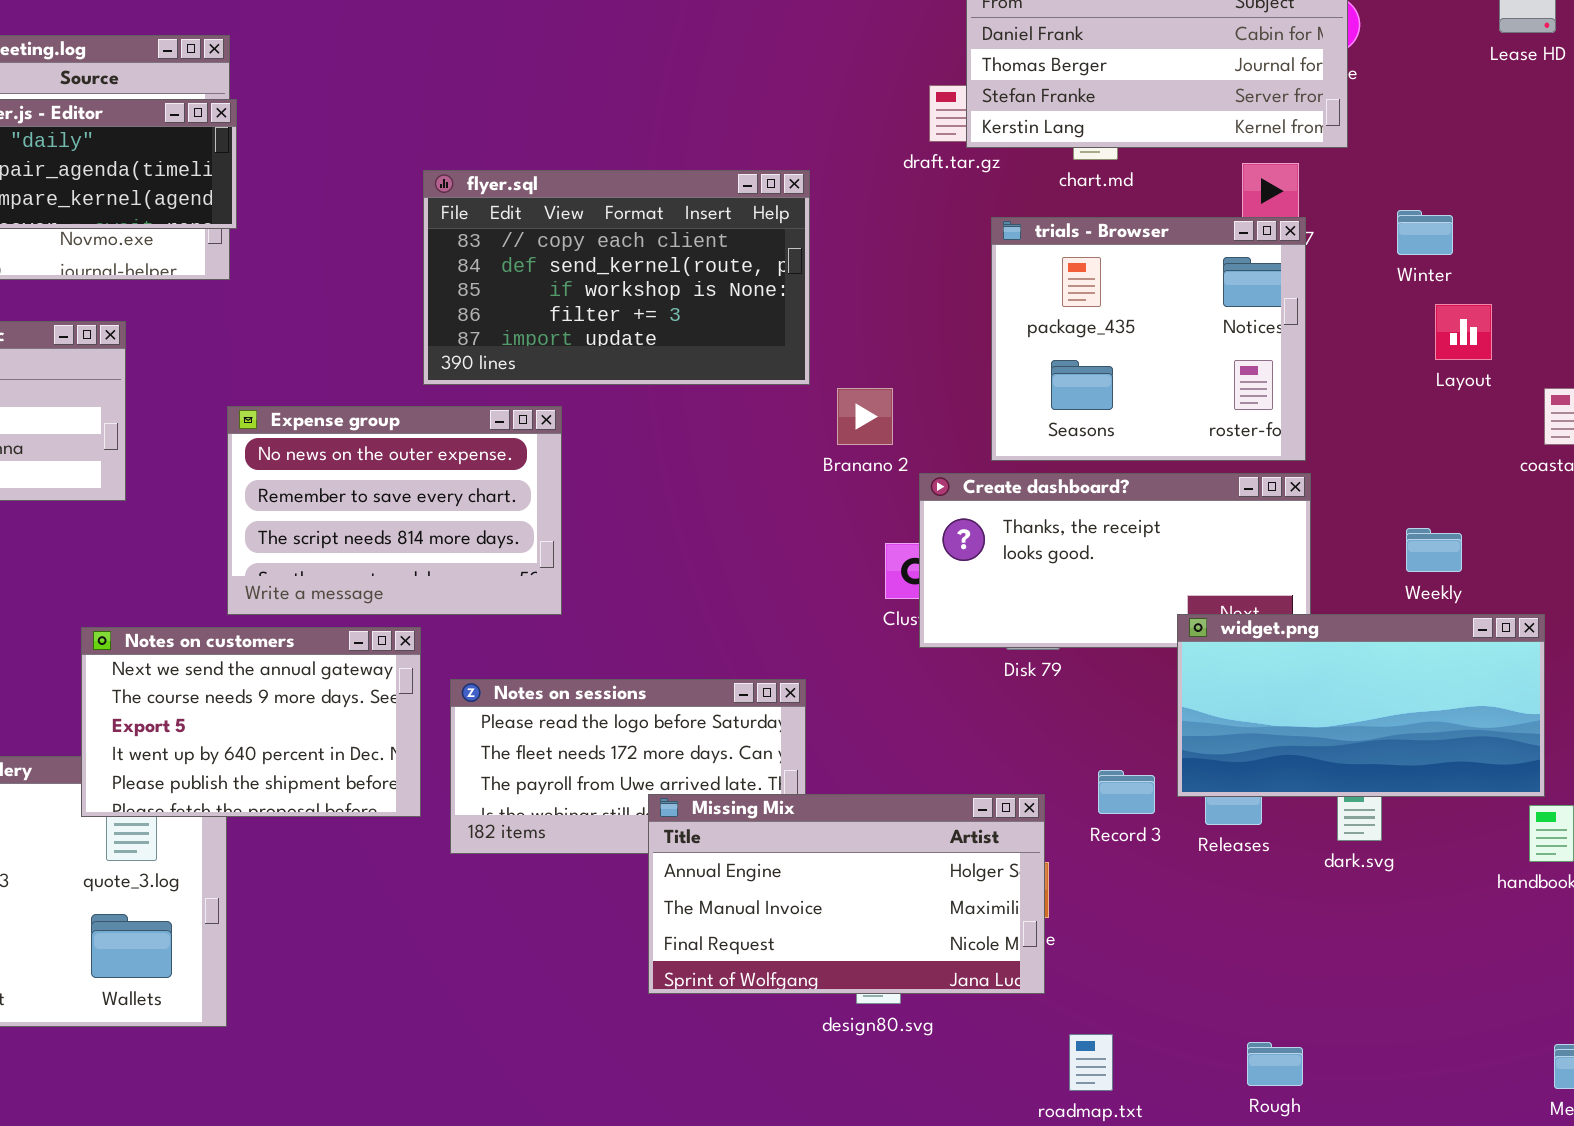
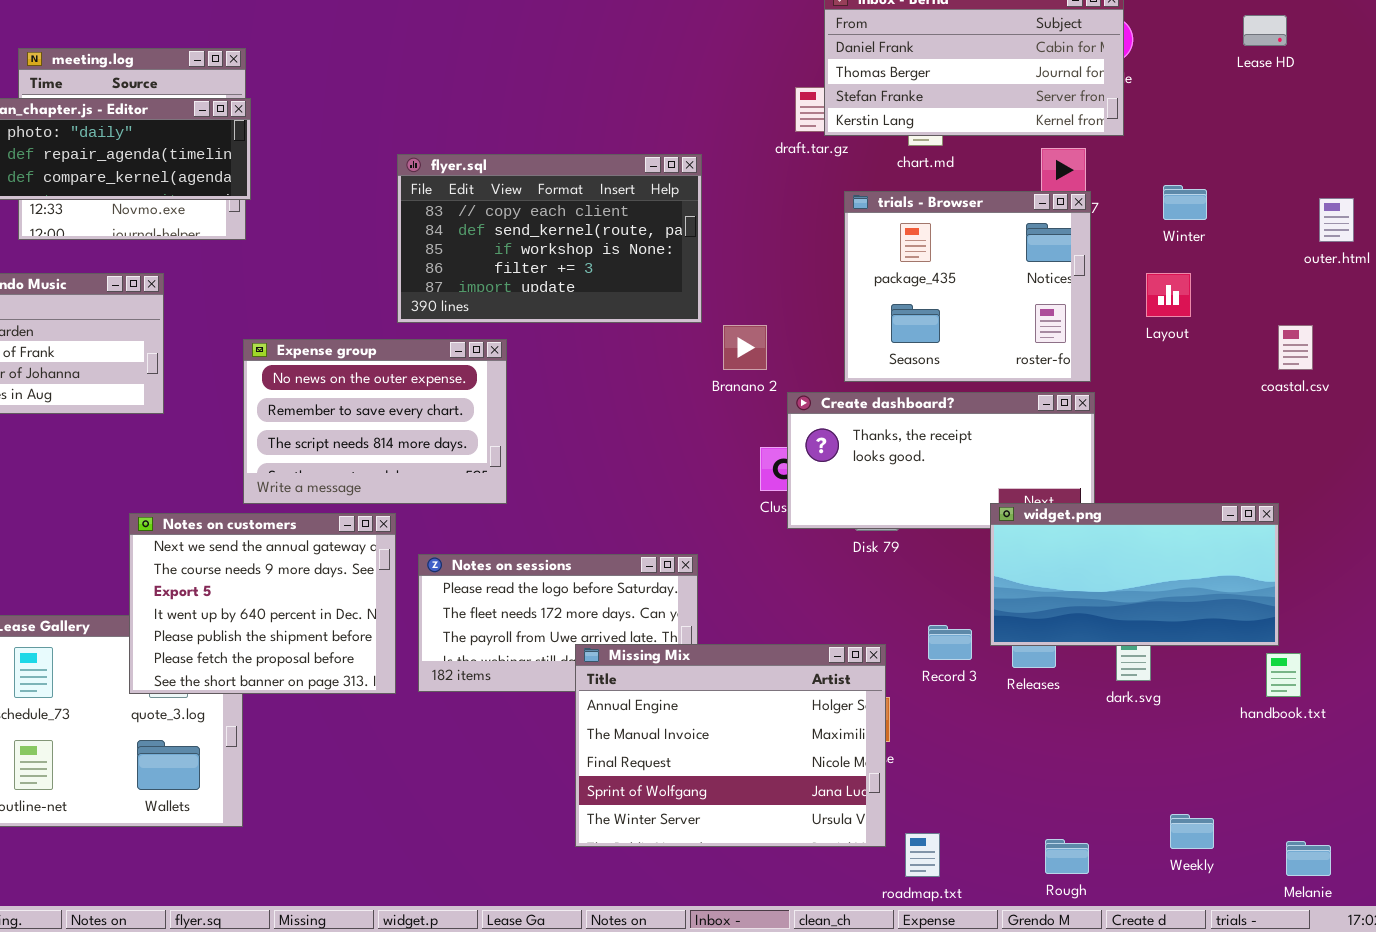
Layout: [1435,304,1492,360] -> [1146,273,1191,317], moved
Weekly: [1406,528,1462,572] -> [1170,814,1214,849], moved
Notes on customers: [81,627,421,817] -> [129,513,396,694], resized
Missing Mix: [648,794,1045,994] -> [575,644,886,847], resized

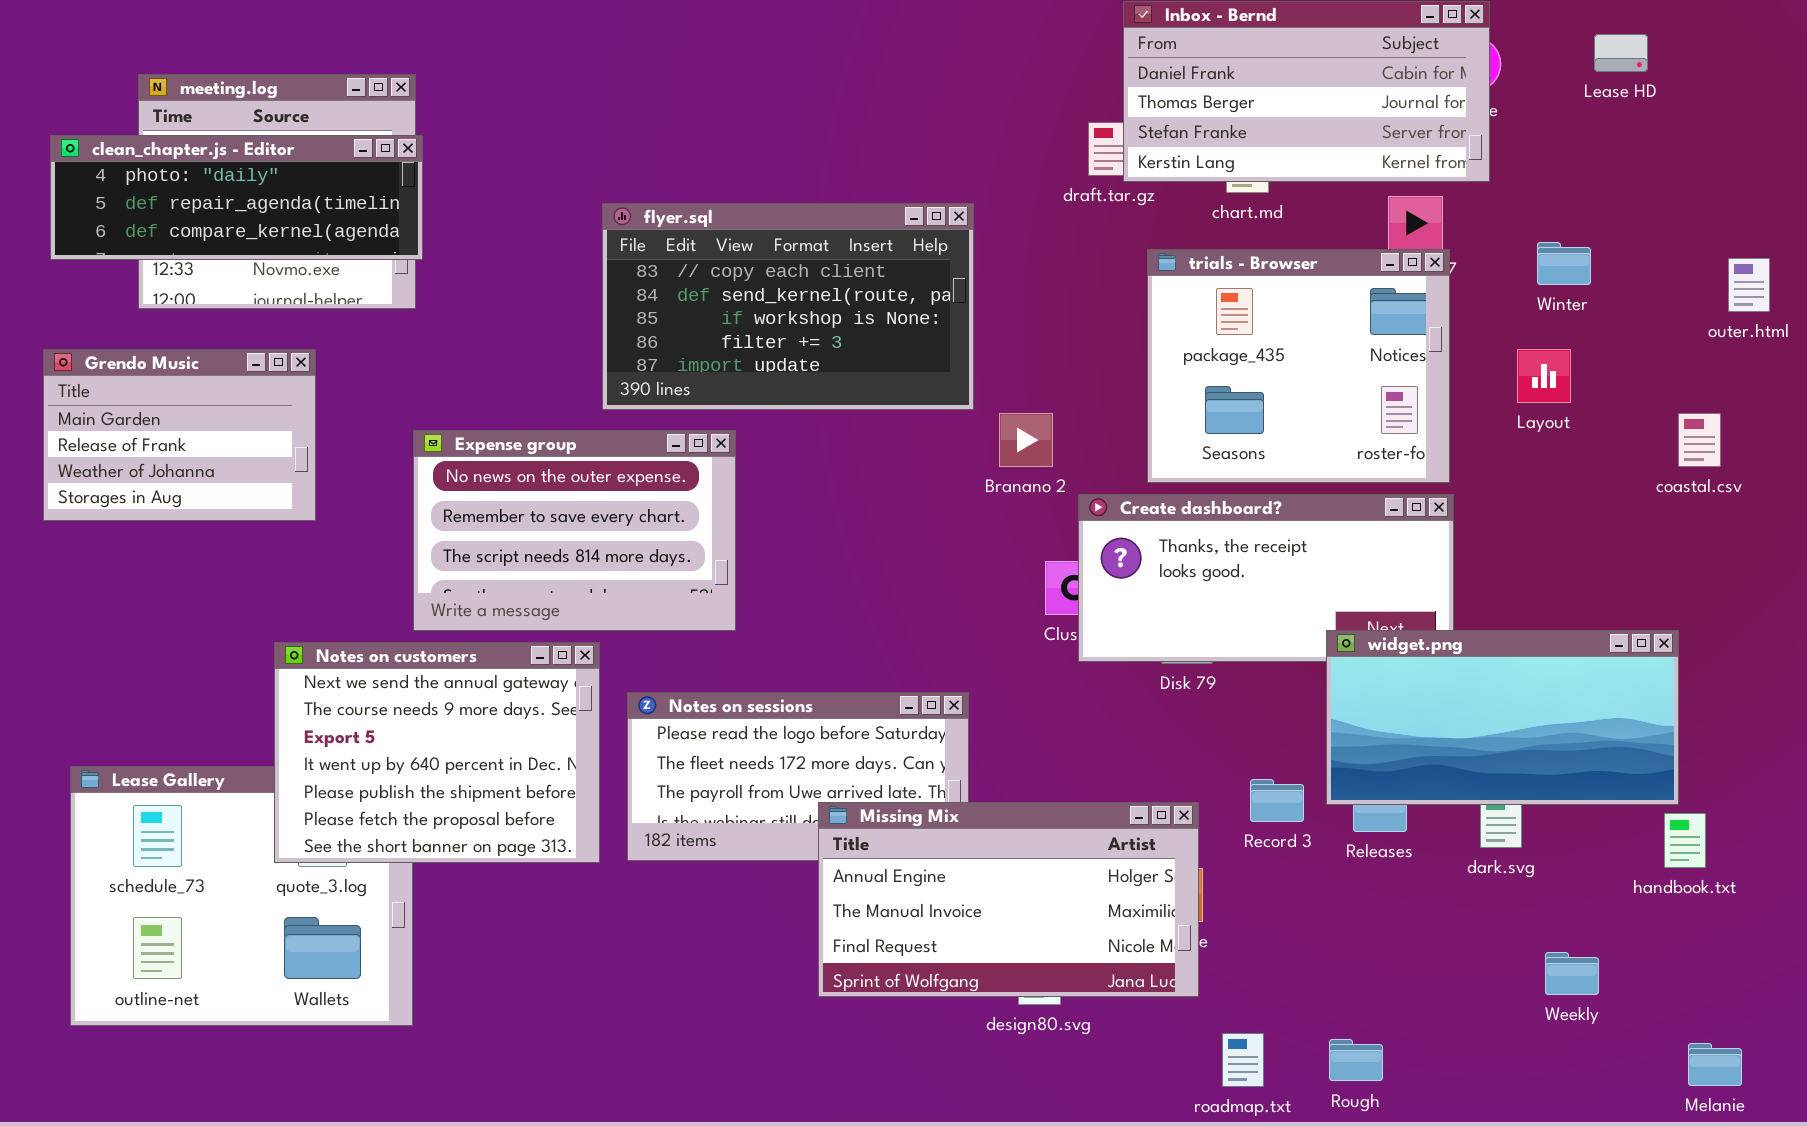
Lease HD: [1243,15,1287,46] -> [1594,34,1648,72], moved
Missing Mix: [575,644,886,847] -> [818,802,1199,997], resized
Weekly: [1170,814,1214,849] -> [1545,952,1599,995], moved
Rough: [1045,839,1089,874] -> [1329,1039,1383,1081], moved

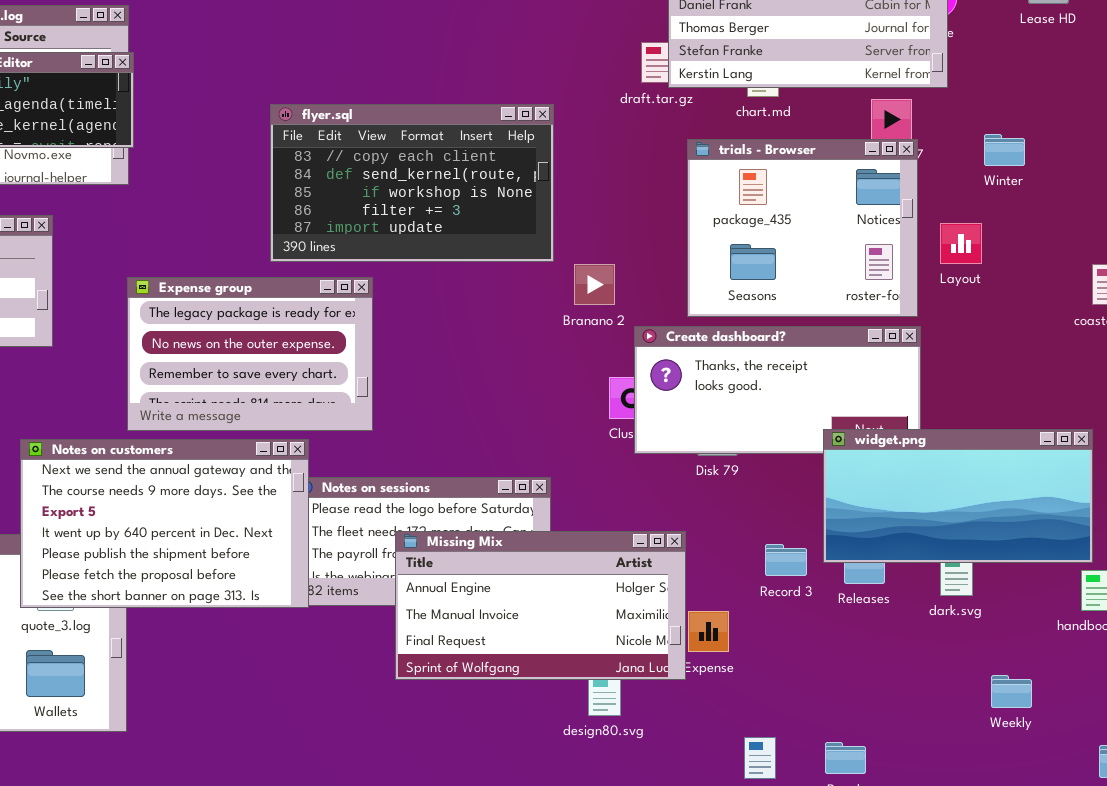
Layout: [1517,349,1571,403] -> [940,223,982,264], moved
Expense group: [413,430,736,631] -> [127,277,373,431], scrolled up 1 row
Notes on customers: [274,642,600,863] -> [20,439,309,608], resized
Missing Mix: [818,802,1199,997] -> [395,531,686,680], moved

